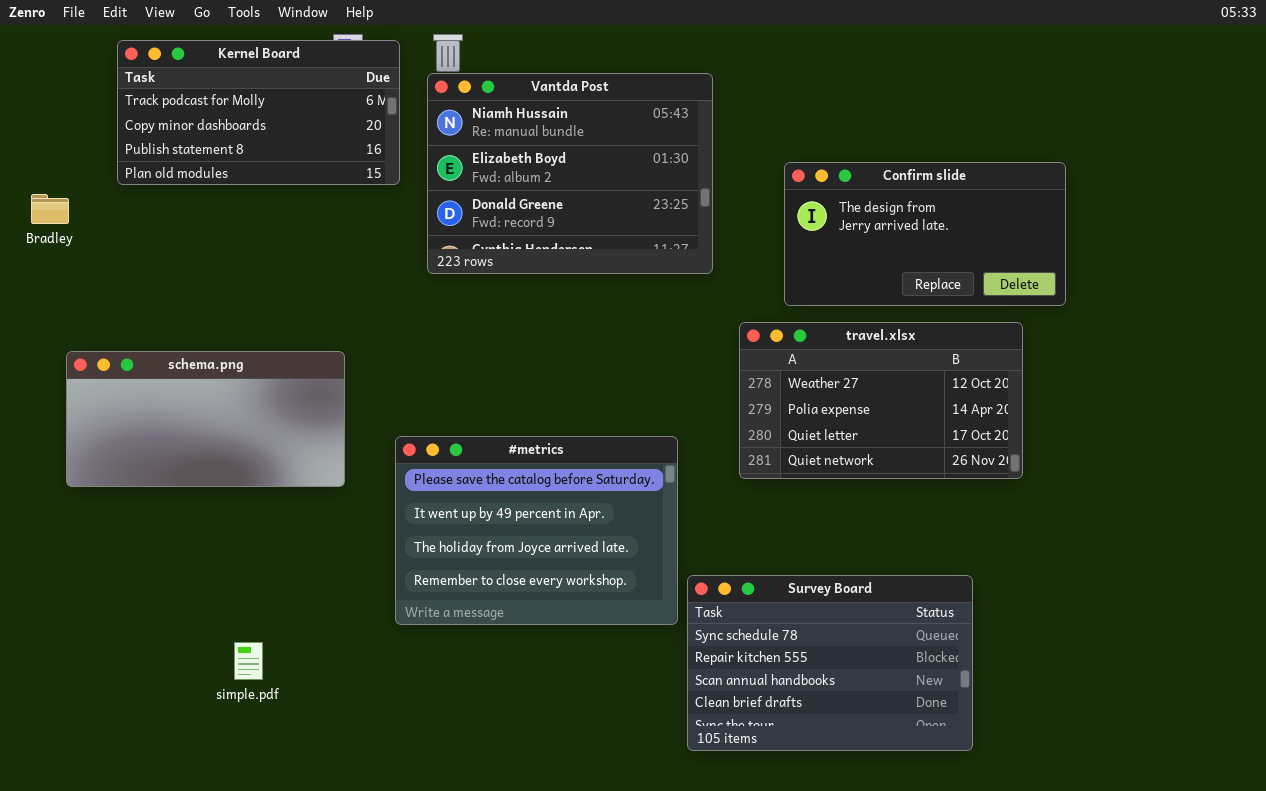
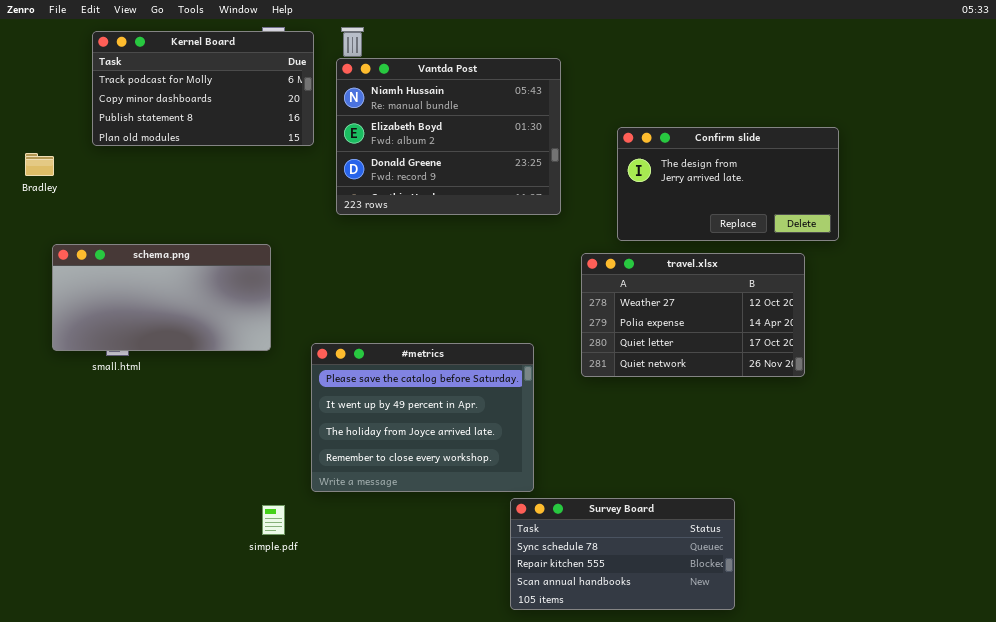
schema.png: [66,351,345,487] -> [52,244,271,351], moved
Survey Board: [687,575,973,751] -> [510,498,735,610], moved, resized
simple.pdf: [234,642,263,680] -> [262,505,285,535], moved

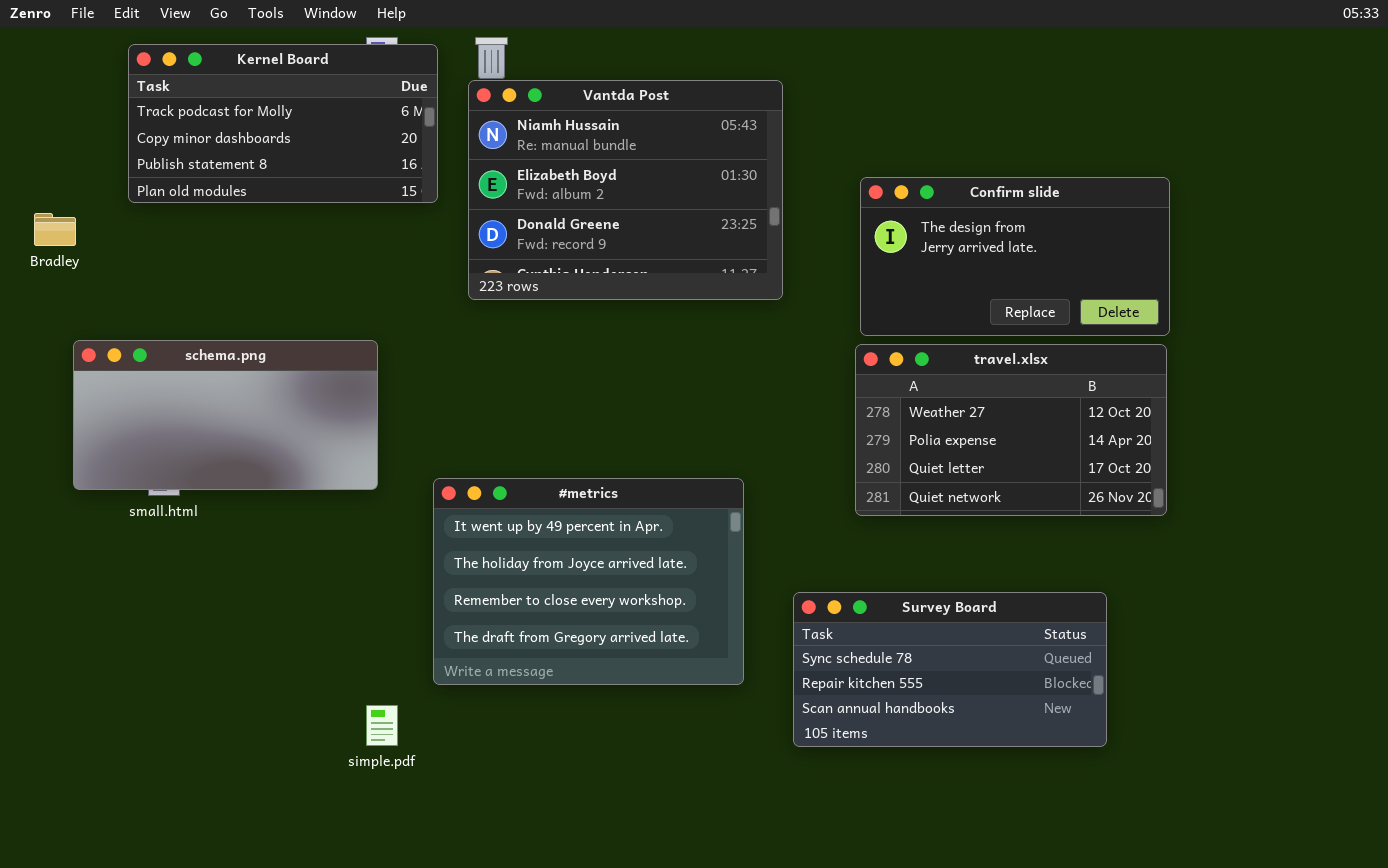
travel.xlsx: [581,253,805,377] -> [855,344,1167,516], moved
#metrics: [311,343,534,492] -> [433,478,744,685], scrolled down 1 row
Survey Board: [510,498,735,610] -> [793,592,1107,747], moved

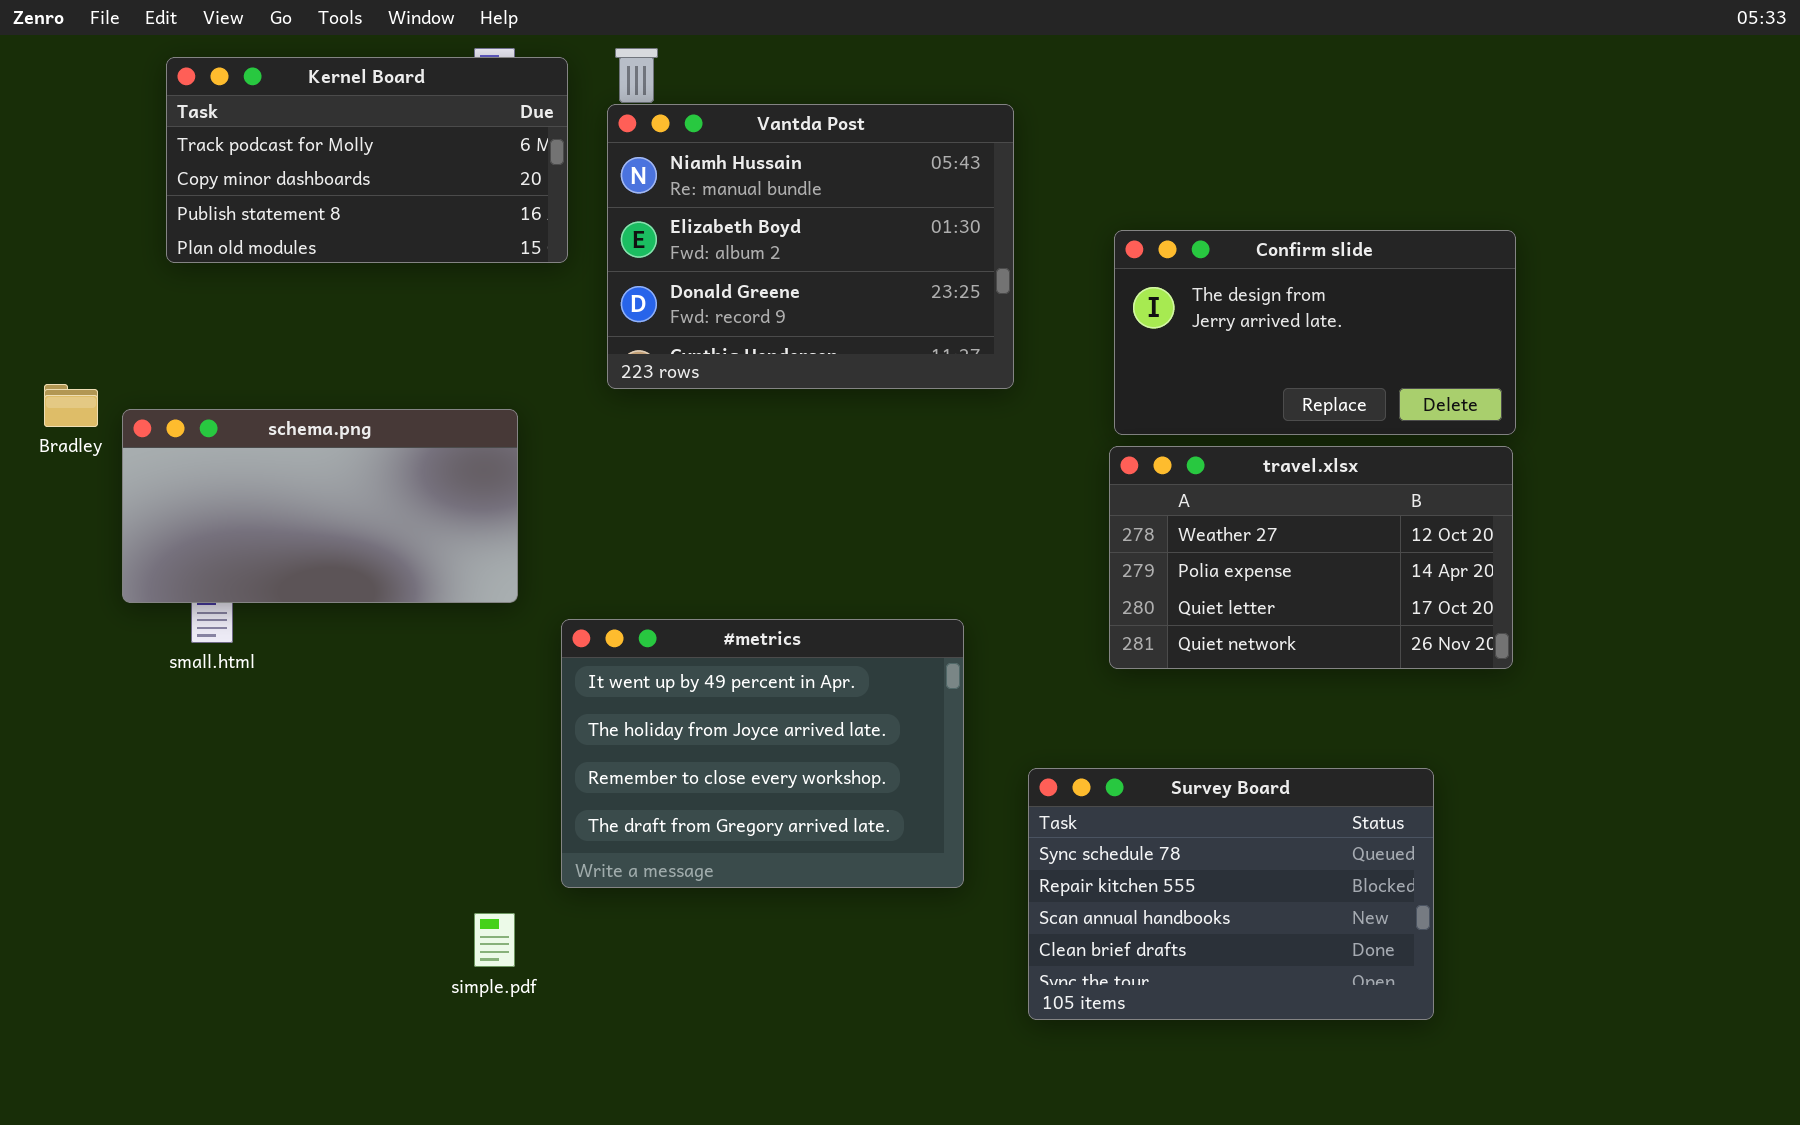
Bradley: [34,213,76,246] -> [44,384,98,427], moved
schema.png: [73,340,378,490] -> [122,409,518,603], moved
Survey Board: [793,592,1107,747] -> [1028,768,1434,1020], resized

